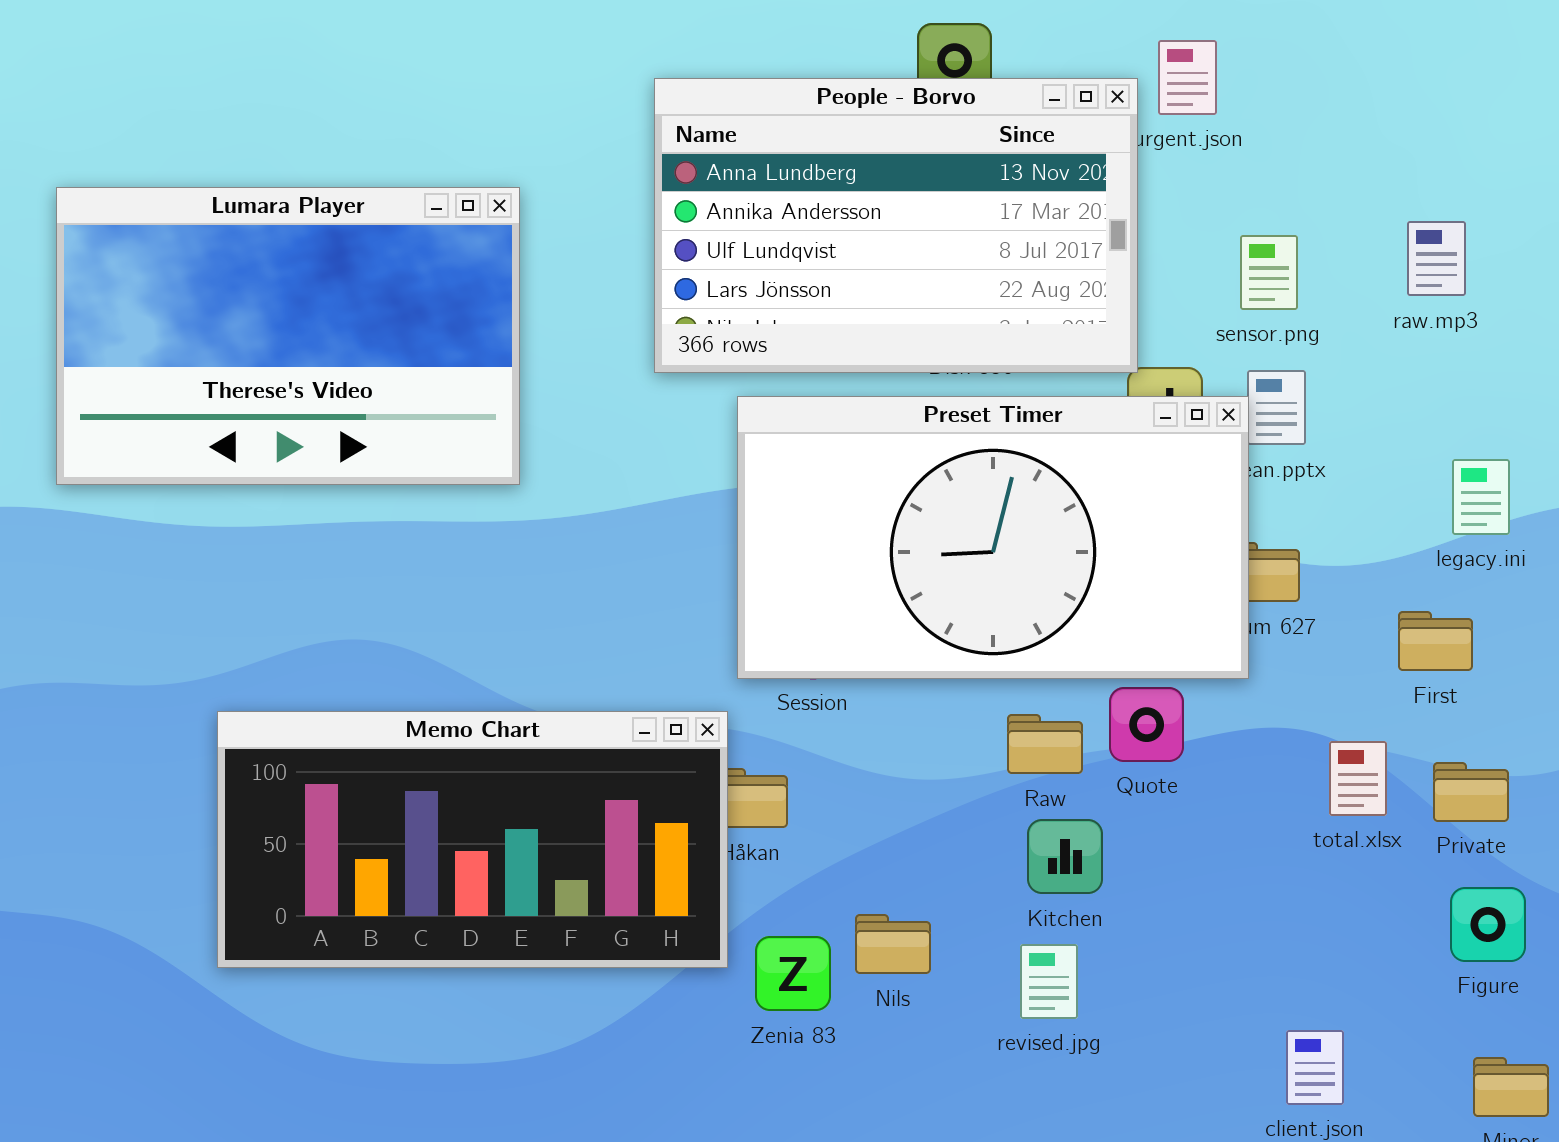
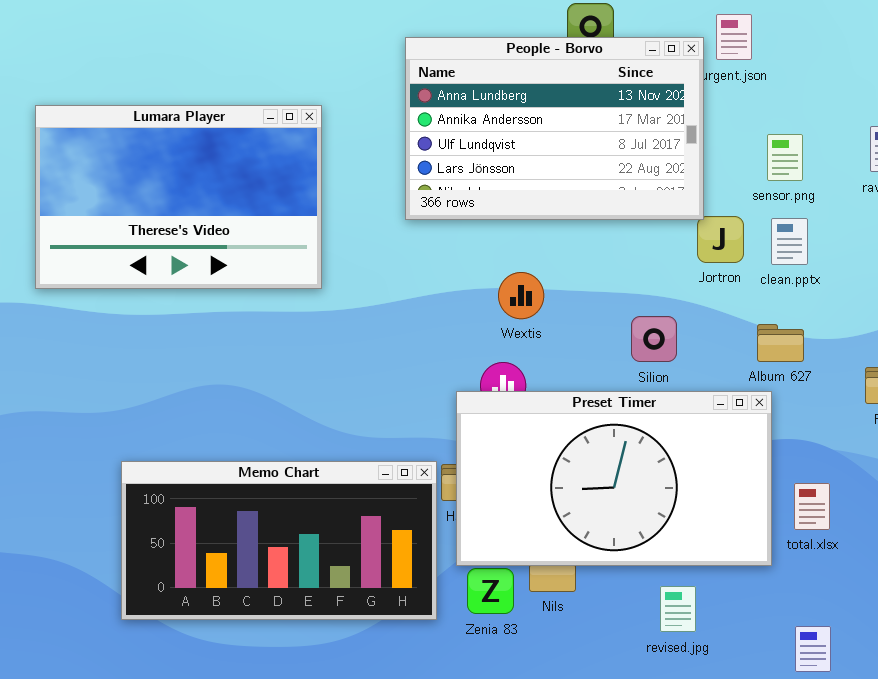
Preset Timer: [737,396,1249,679] -> [456,391,772,566], moved
Memo Chart: [217,711,728,968] -> [121,461,437,620], moved
total.xlsx: [1329,741,1387,816] -> [794,483,830,530], moved
revised.jpg: [1020,944,1078,1019] -> [660,586,696,632], moved

